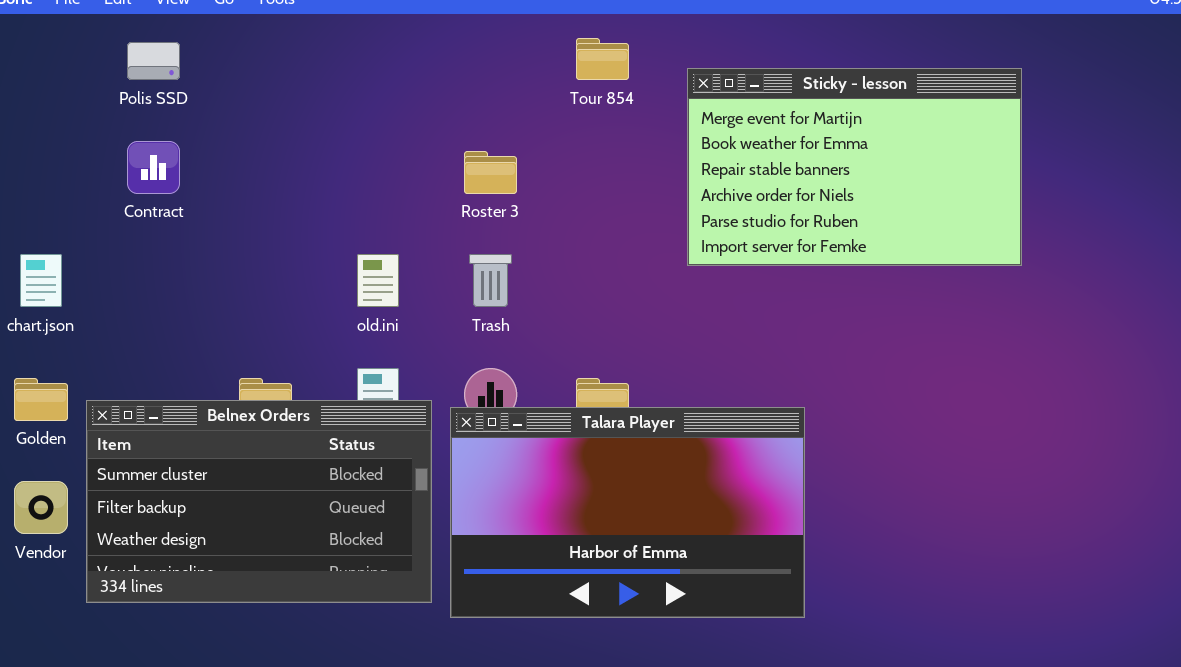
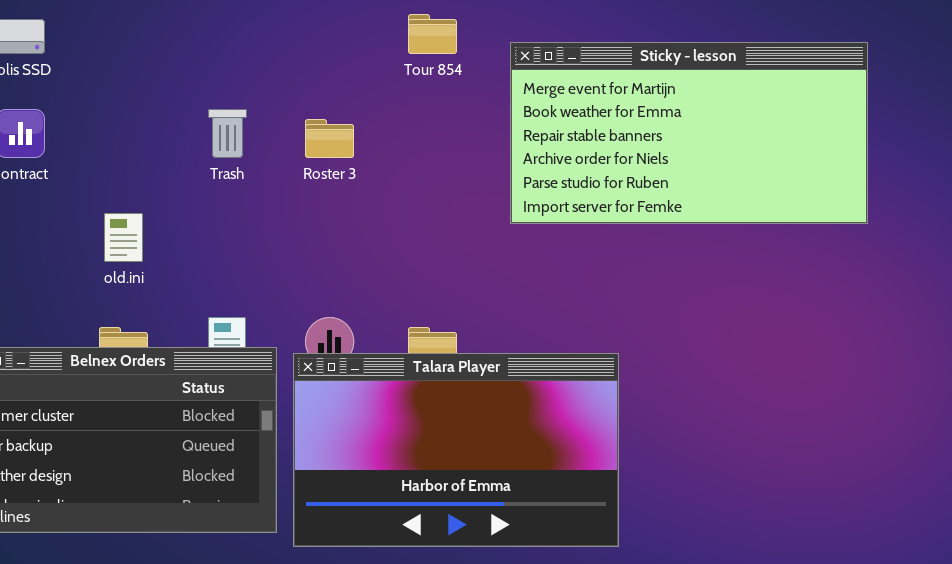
Sticky - lesson: [687,68,1022,266] -> [510,42,868,224], resized
old.ini: [357,254,399,307] -> [104,213,143,262], moved
Trash: [469,254,512,307] -> [208,109,247,158], moved

